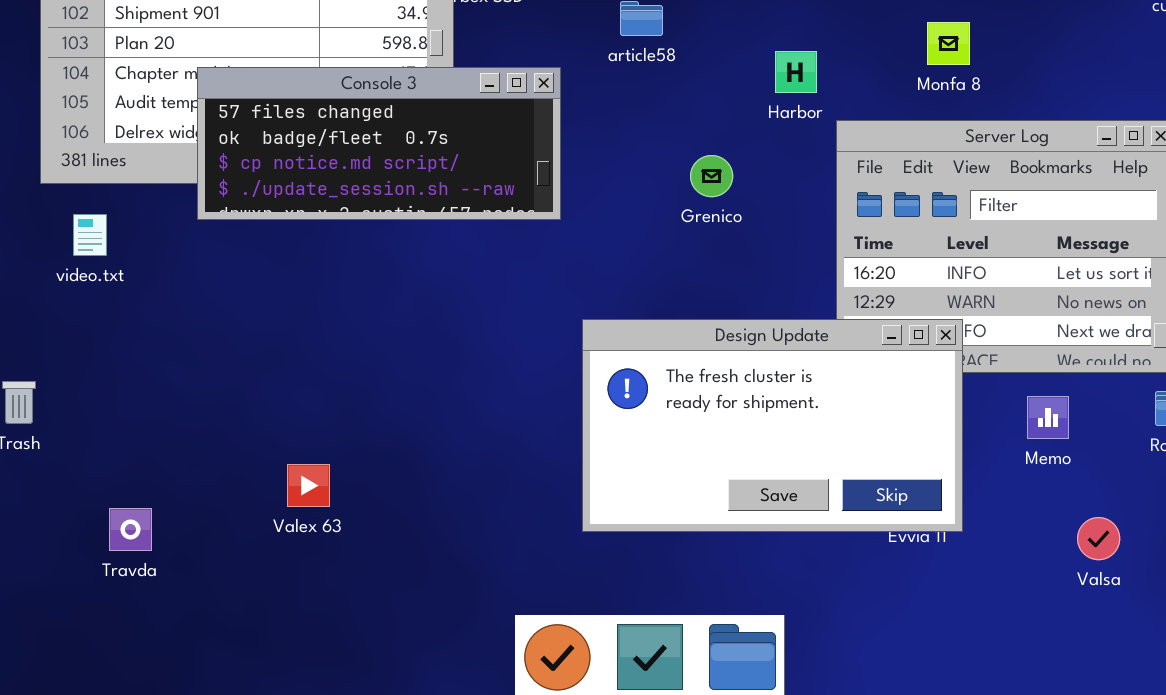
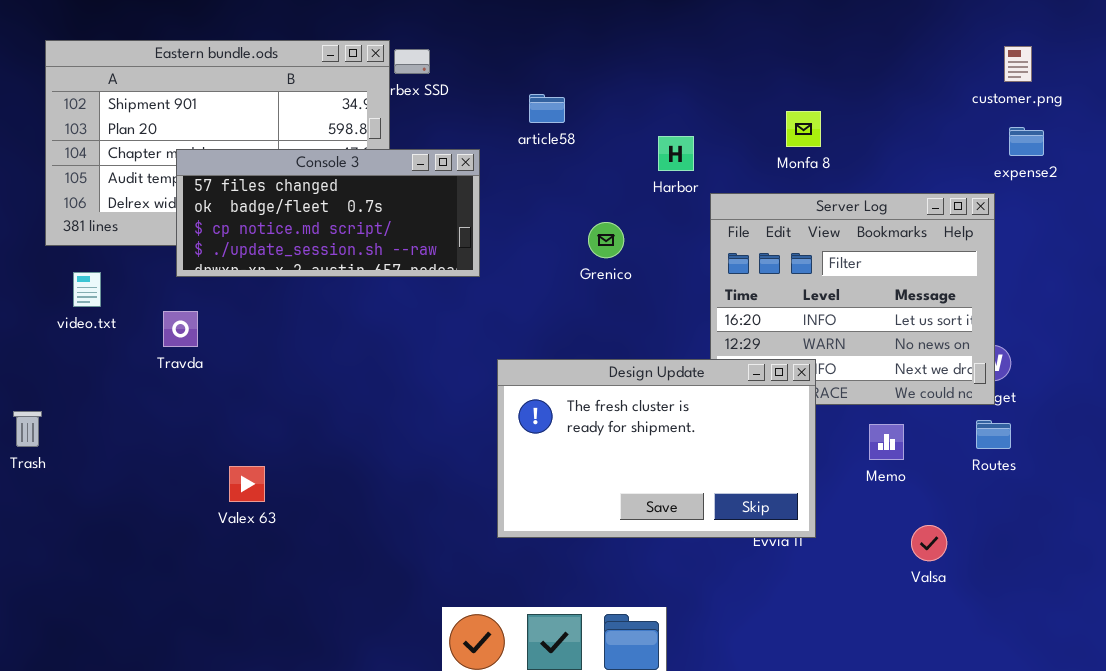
Valex 63: [287,464,330,507] -> [229,466,265,502], moved
Travda: [109,508,152,551] -> [163,311,198,347], moved

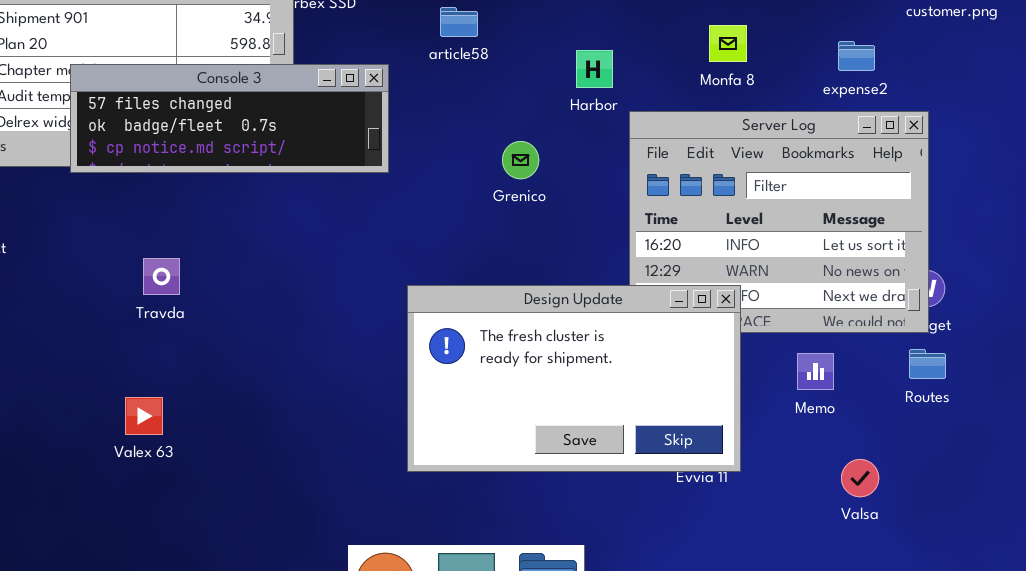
expense2: [1009,127,1044,156] -> [838,41,875,71], moved
Console 3: [176,149,480,277] -> [70,64,389,173], resized
Travda: [163,311,198,347] -> [143,258,180,295], moved

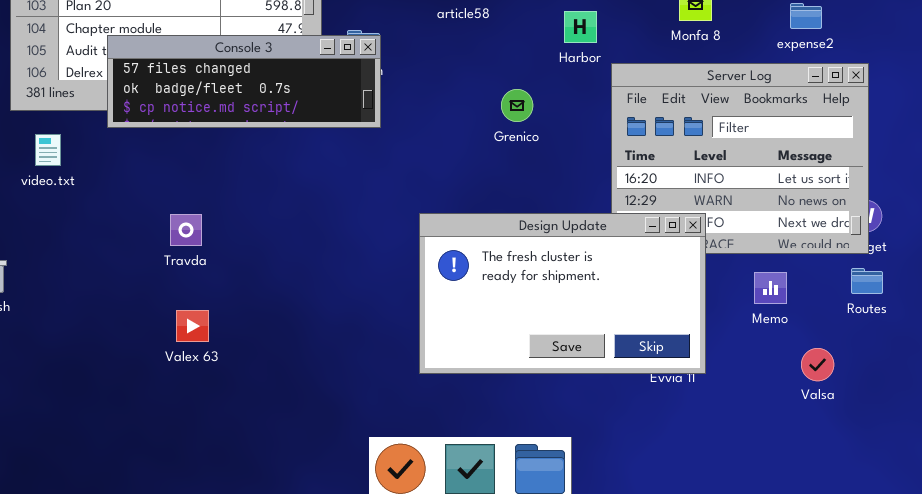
Console 3: [70,64,389,173] -> [107,35,381,128], moved
Travda: [143,258,180,295] -> [170,214,202,246], moved
Valsa: [841,459,879,497] -> [801,348,834,381], moved

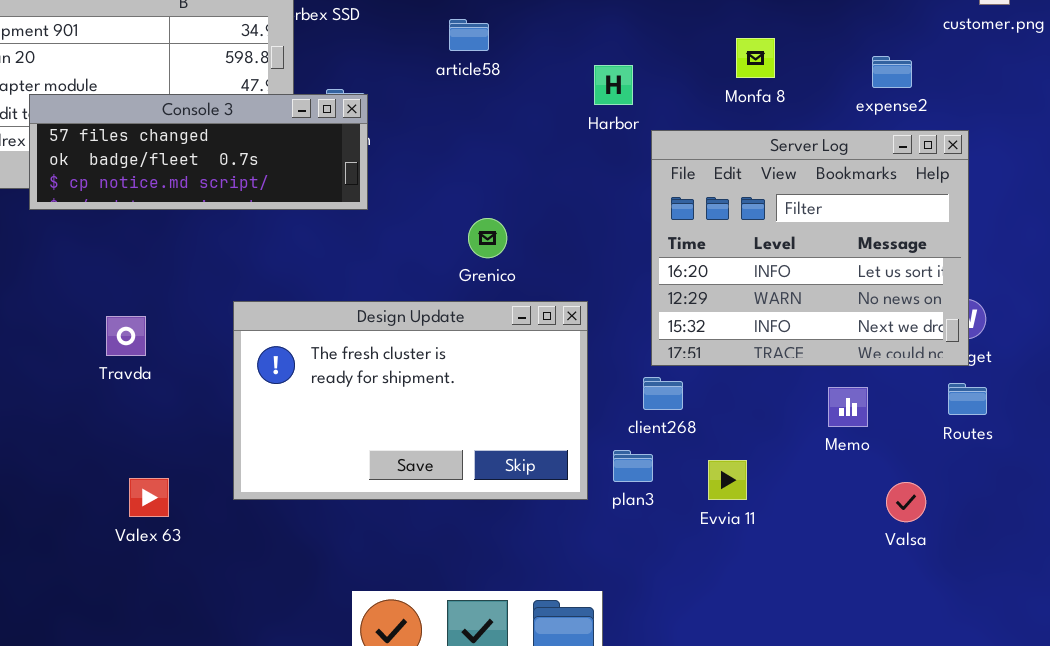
Grenico: [501,89,533,122] -> [468,218,507,258], moved
Design Update: [419,213,706,374] -> [233,301,588,500], moved
Valex 63: [176,310,209,342] -> [129,478,169,517], moved

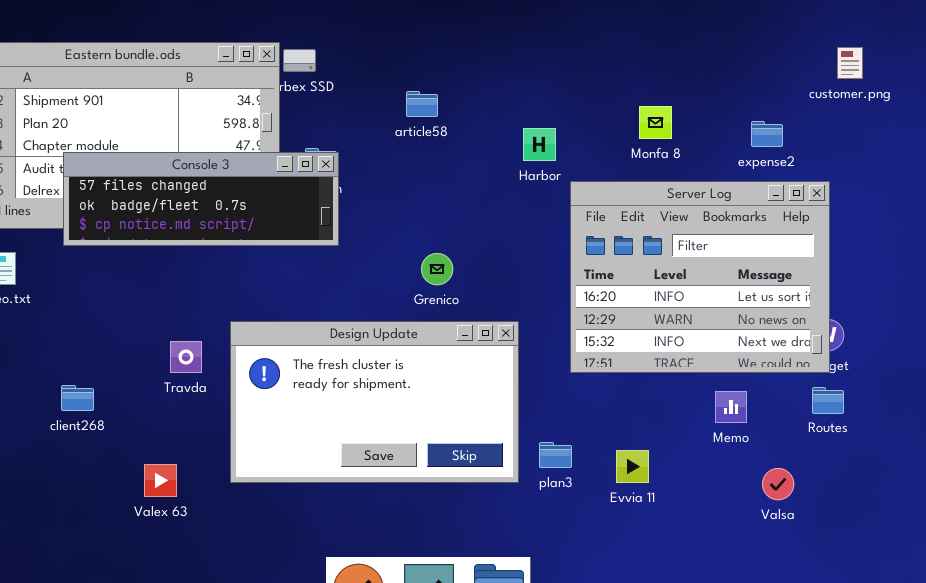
Travda: [106,316,146,356] -> [170,341,202,373], moved
client268: [643,377,683,410] -> [61,385,94,411], moved

